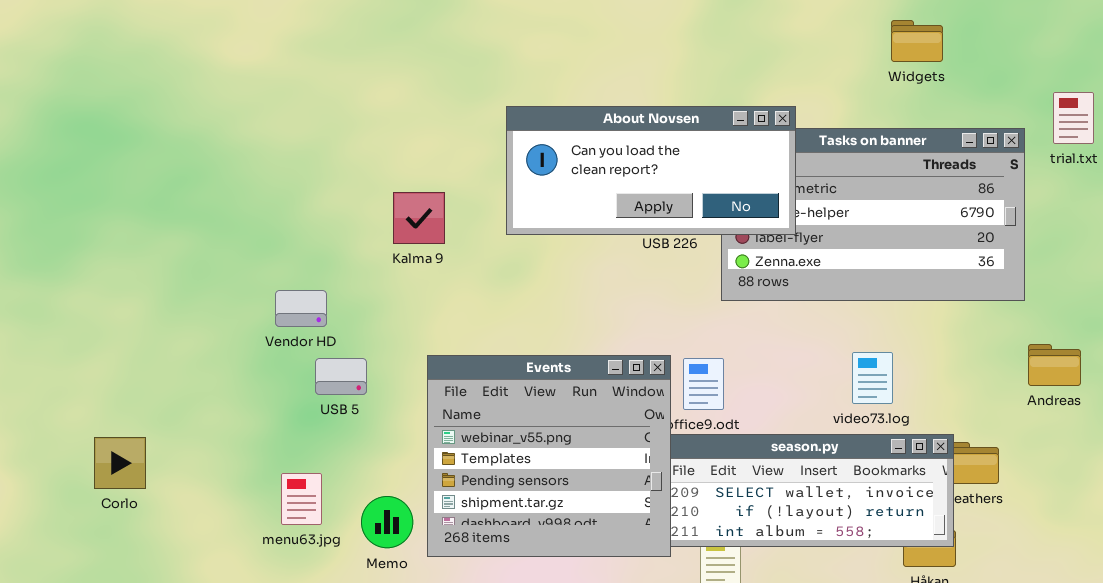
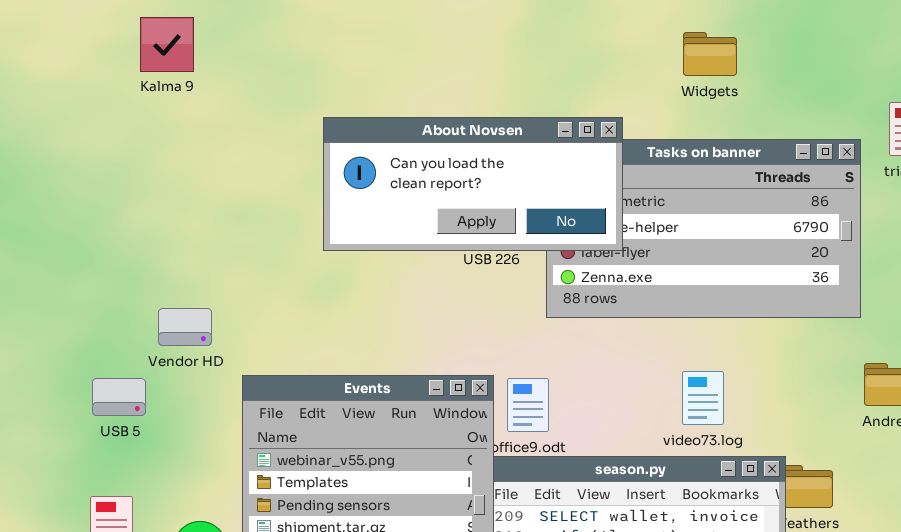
Widgets: [891,20,943,62] -> [683,32,737,76], moved
Kalma 9: [393,192,445,244] -> [140,17,194,72], moved
Vendor HD: [275,290,327,327] -> [158,308,212,346], moved
USB 5: [315,358,367,395] -> [92,378,146,416], moved

